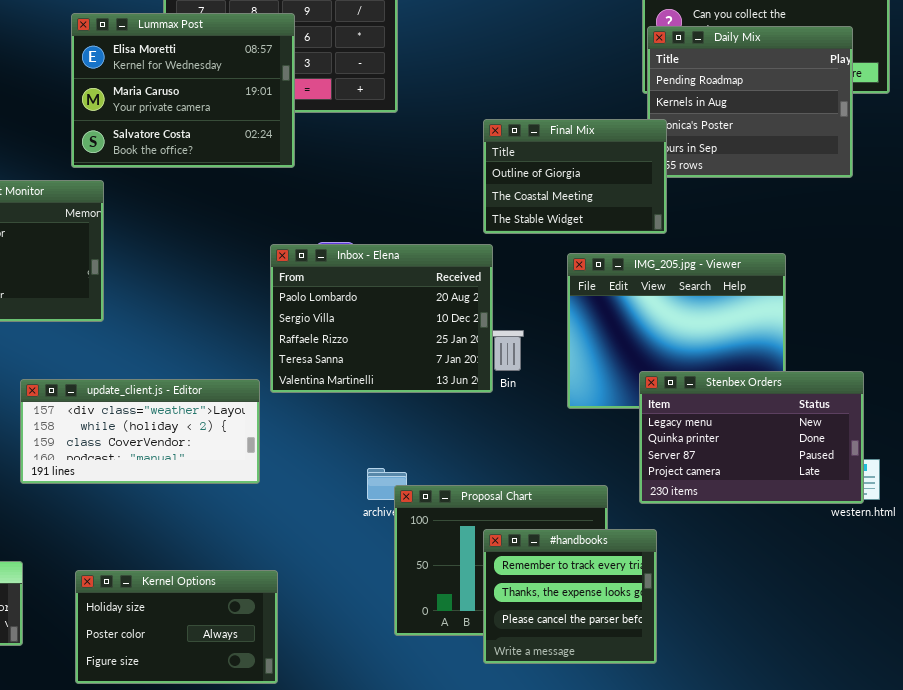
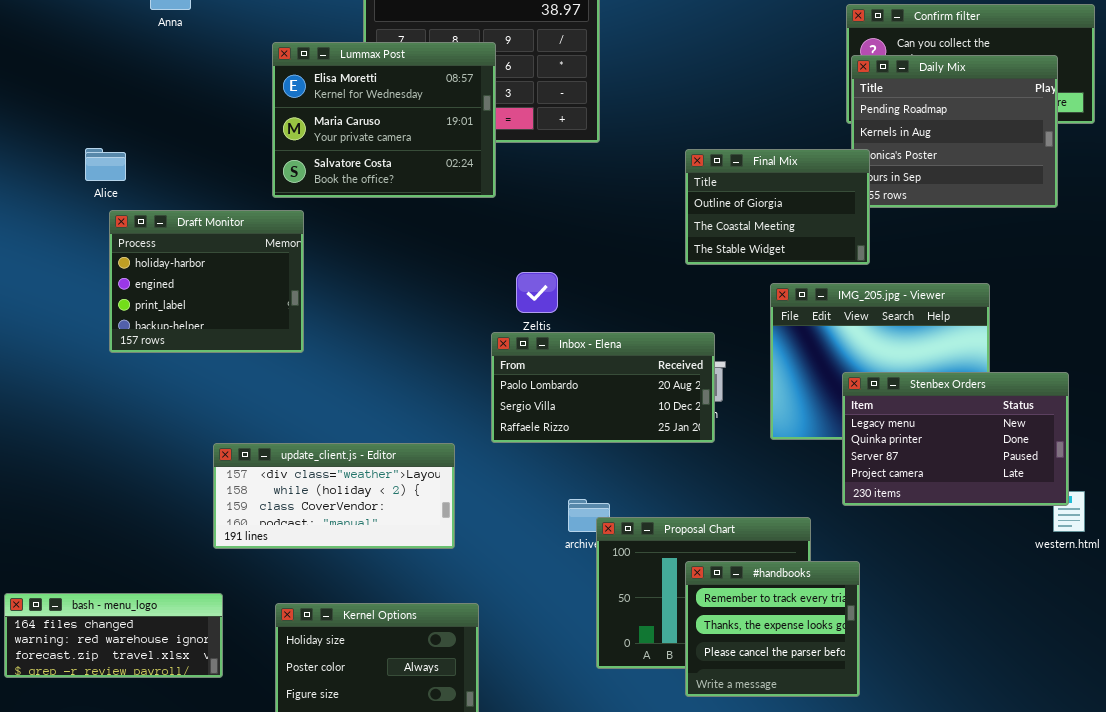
Inbox - Elena: [270,244,493,393] -> [491,332,715,443], moved, resized
Stenbex Orders: [639,371,864,504] -> [842,372,1069,506], moved
update_client.js - Editor: [20,379,260,484] -> [213,443,455,549], moved

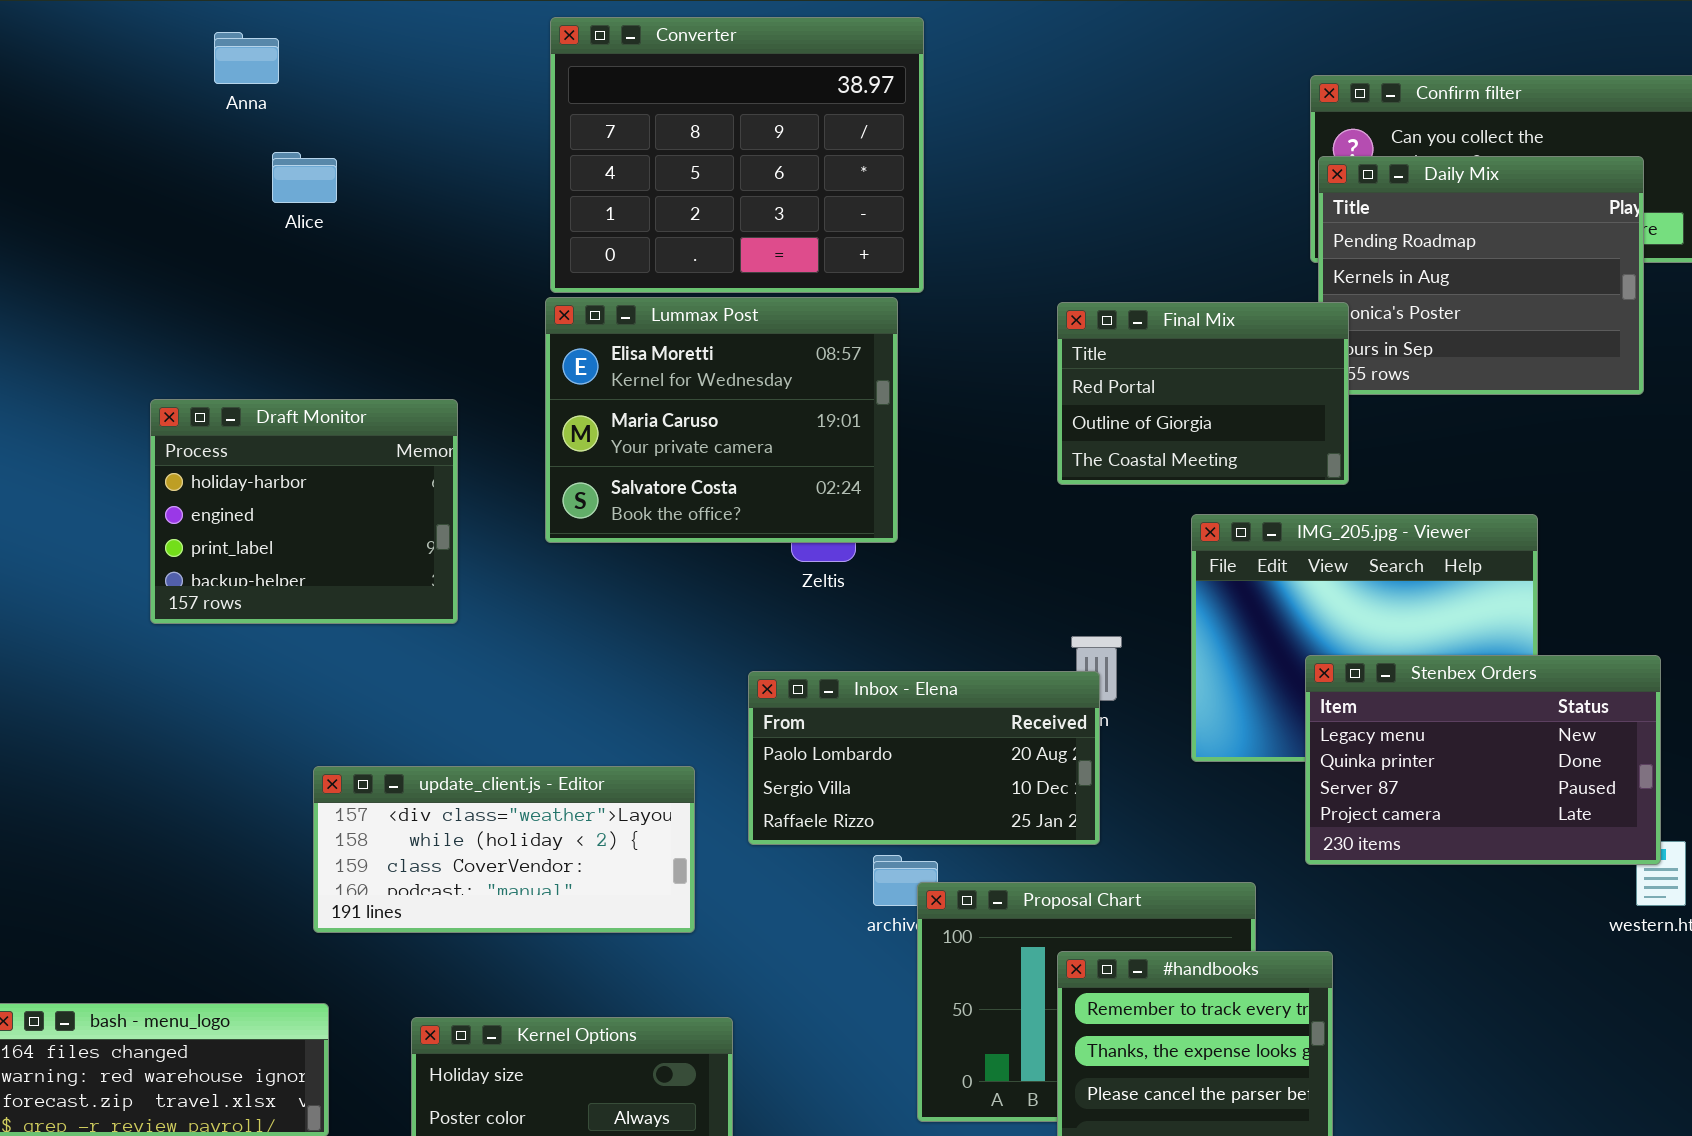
Lummax Post: [272,42,496,198] -> [545,297,898,543], moved
Alice: [85,148,126,181] -> [272,152,337,203], moved
Final Mix: [685,149,870,265] -> [1057,302,1349,485], scrolled up 1 row
Inbox - Elena: [491,332,715,443] -> [748,671,1100,845], moved

